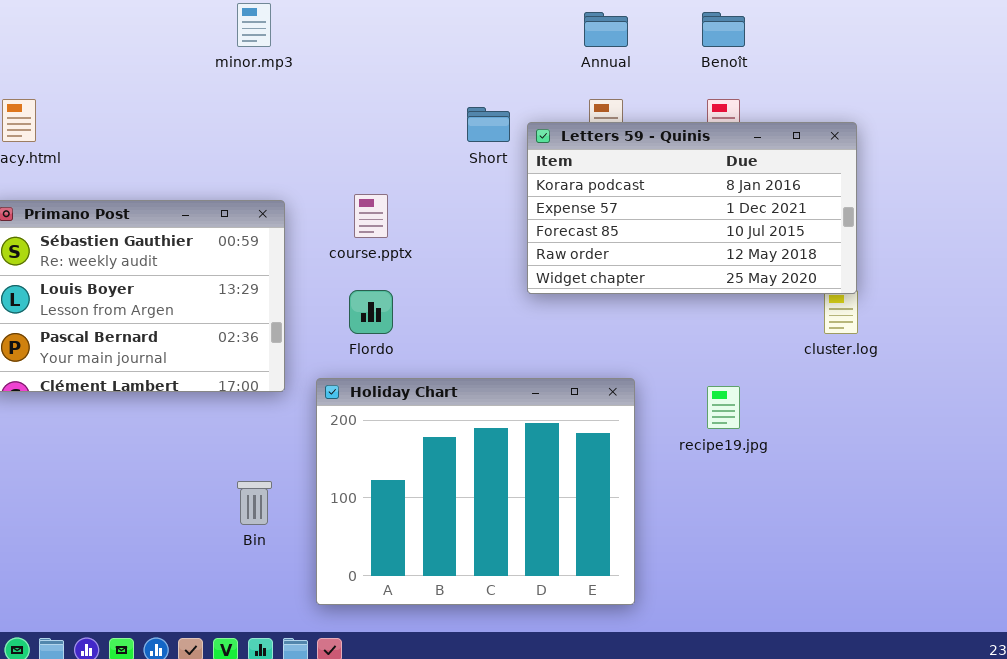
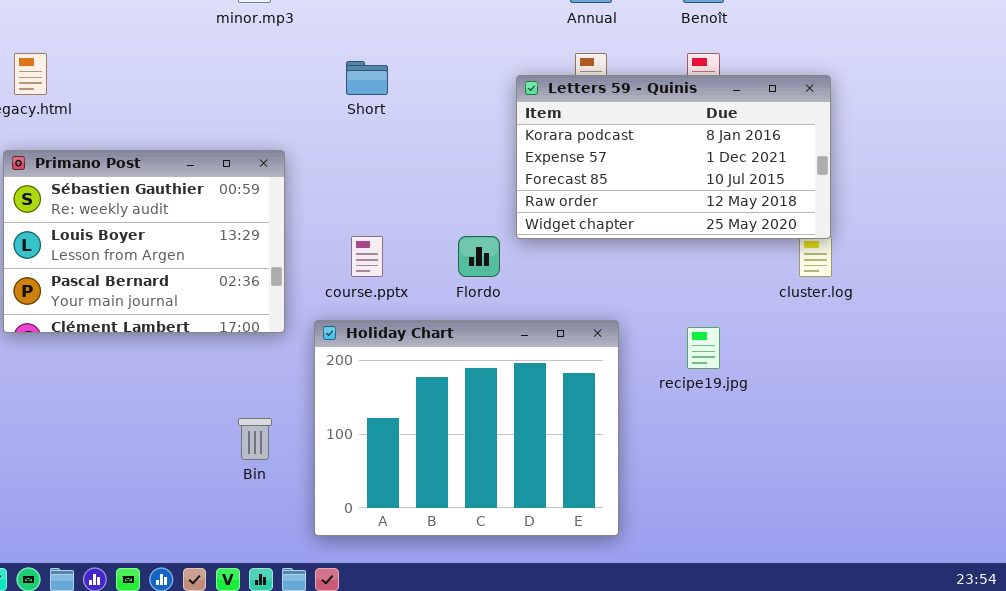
Short: [467,107,510,142] -> [346,61,388,95], moved
course.pptx: [354,194,388,238] -> [351,236,383,277], moved
Flordo: [349,290,393,334] -> [458,236,500,277], moved

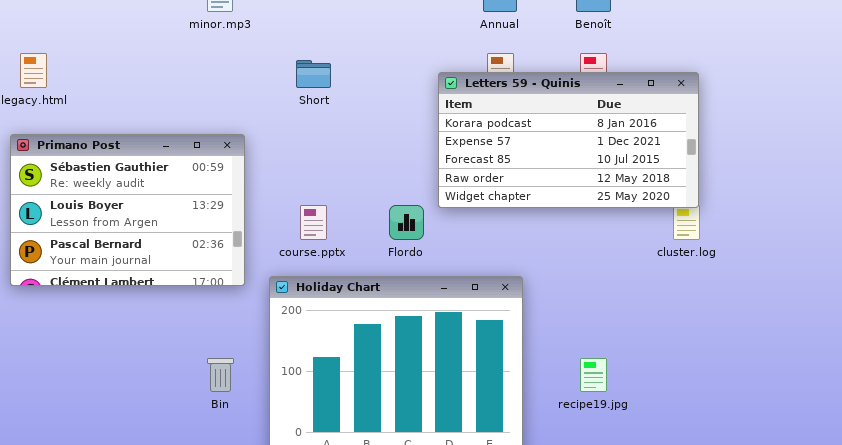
recipe19.jpg: [687,327,720,369] -> [580,358,607,392], moved

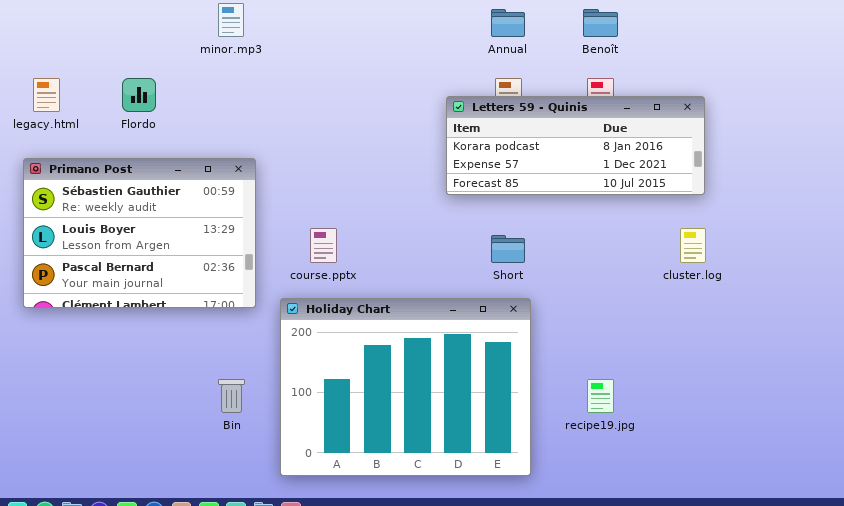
Short: [296,60,331,88] -> [491,235,525,263], moved
Letters 59 - Quinis: [438,72,699,208] -> [446,96,705,195], resized
Flordo: [389,205,424,240] -> [122,78,156,112], moved

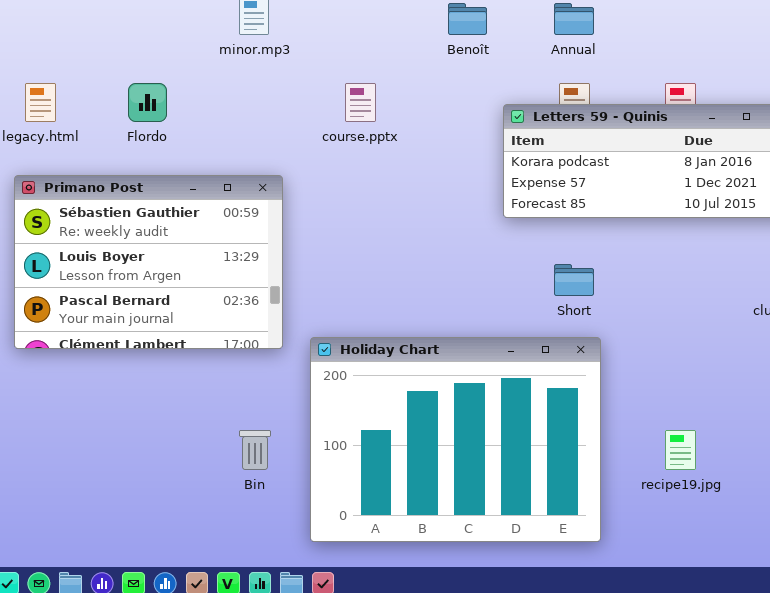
Benoît: [583,9,618,37] -> [448,3,487,35], moved
course.pptx: [310,228,337,263] -> [345,83,376,122], moved

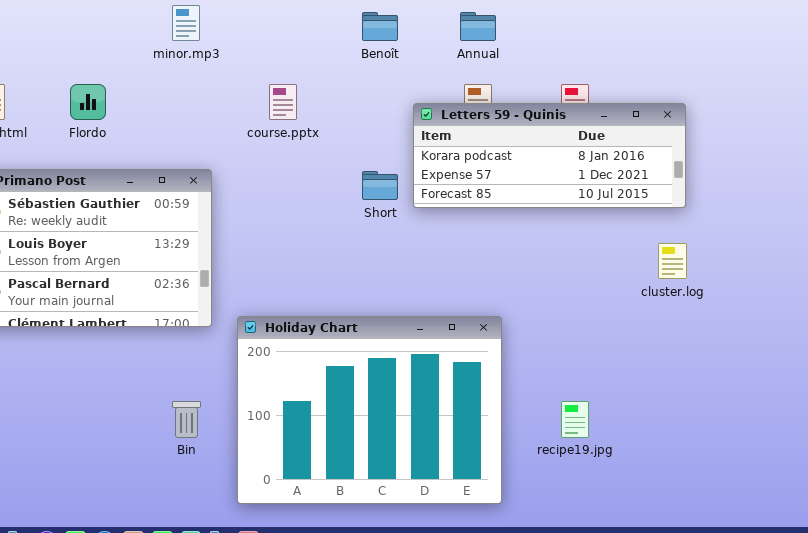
Short: [554,264,594,296] -> [362,171,398,200], moved

